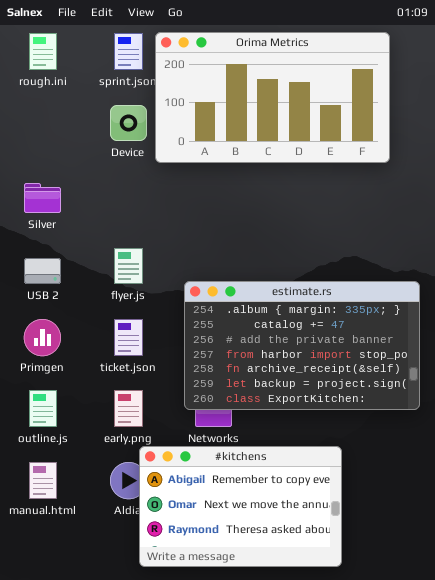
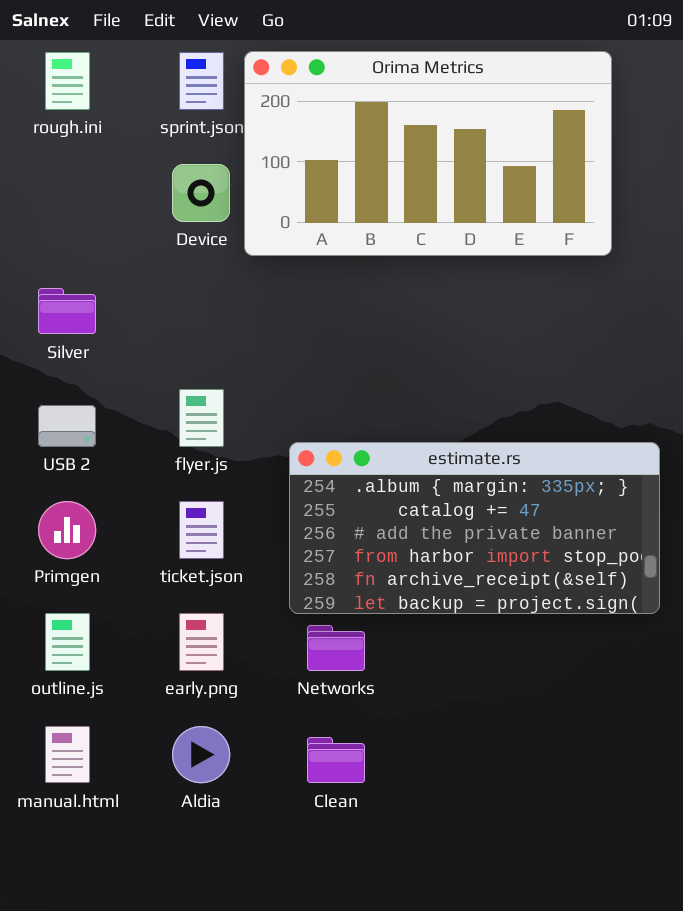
estimate.rs: [184,281,420,410] -> [289,442,660,614], resized
#kitchens: [139,446,342,567] -> none, closed

